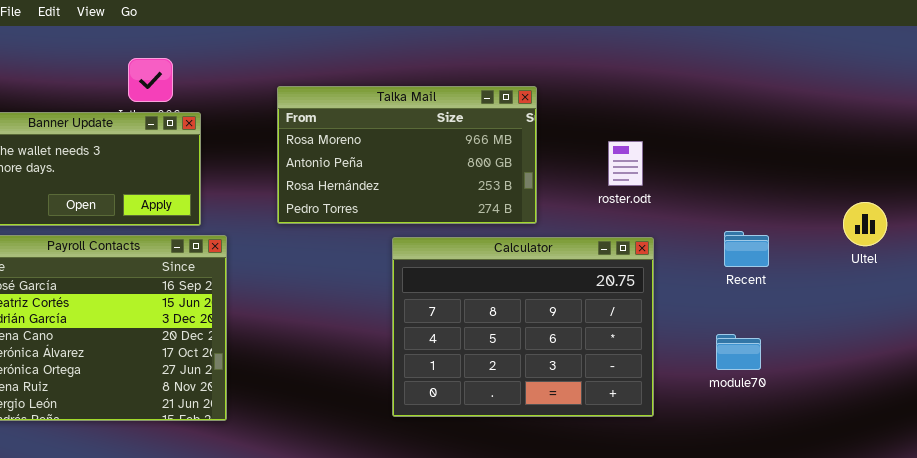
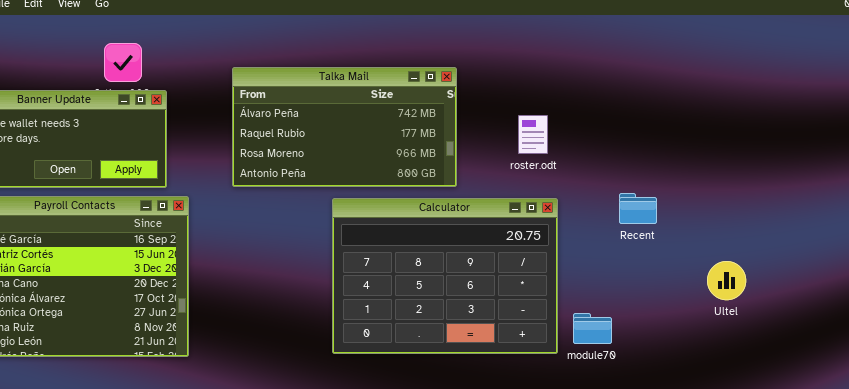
Talka Mail: [277,86,537,224] -> [232,67,457,187], scrolled up 2 rows
Ultel: [843,202,887,246] -> [707,261,746,300], moved
module70: [716,334,761,370] -> [573,313,612,344], moved

